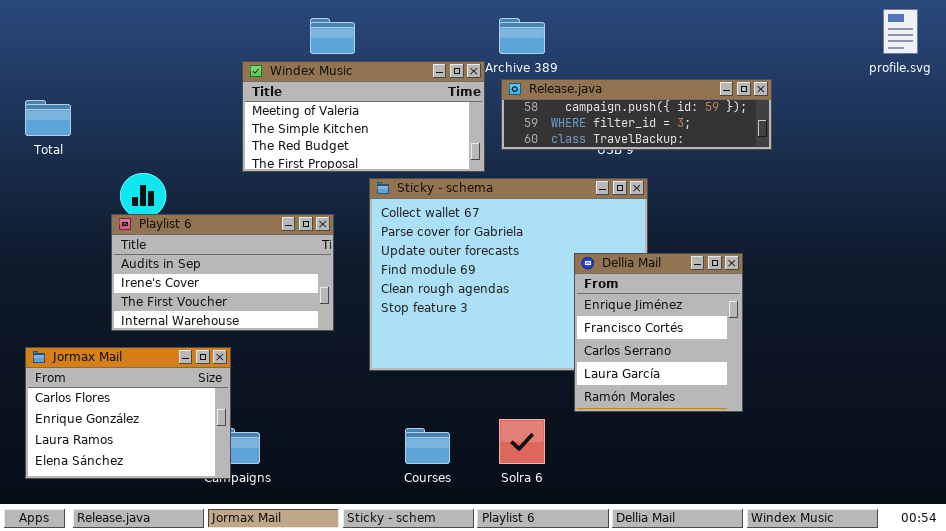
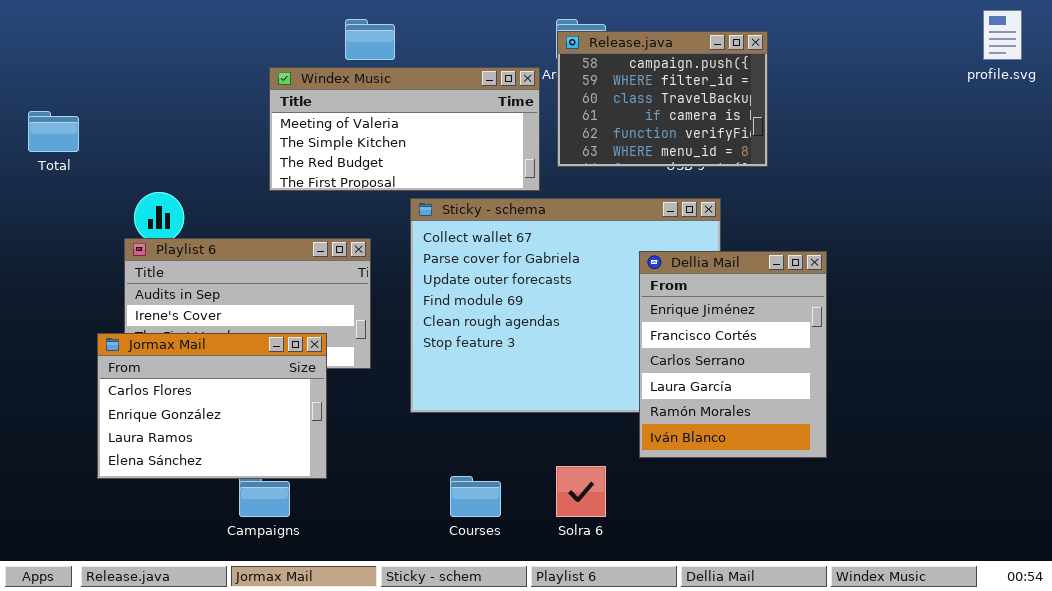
Release.java: [501,79,772,150] -> [557,31,768,167], resized
Dellia Mail: [574,253,743,412] -> [639,251,827,458], resized
Jormax Mail: [25,347,231,479] -> [97,333,327,479], moved

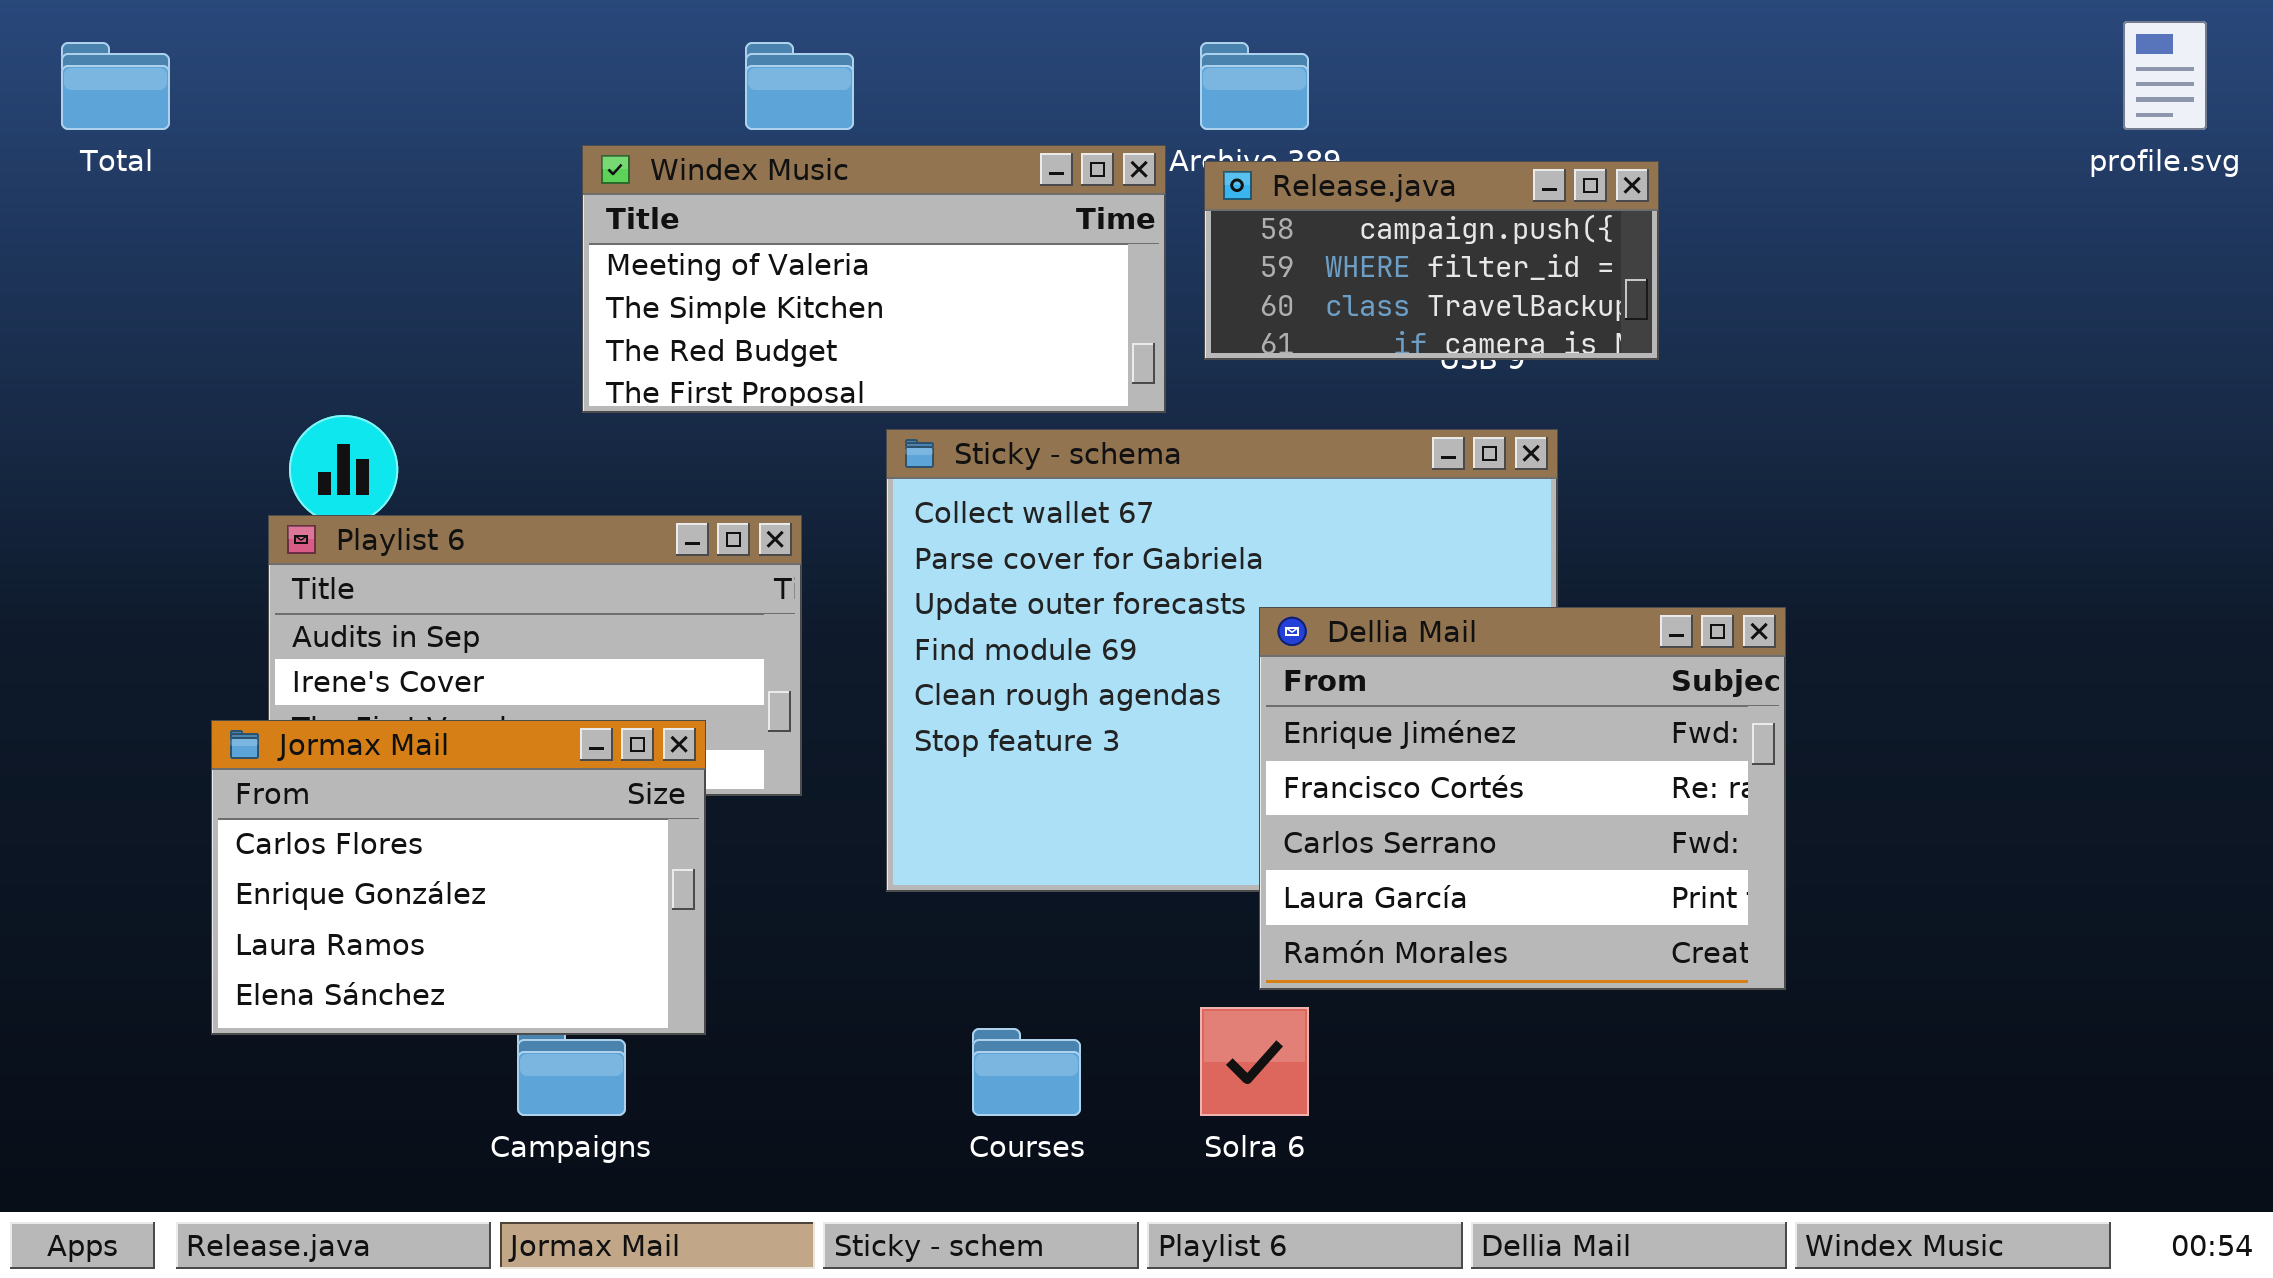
Release.java: [557,31,768,167] -> [1204,161,1659,360], resized
Total: [28,111,79,152] -> [61,42,170,130], moved
Dellia Mail: [639,251,827,458] -> [1259,607,1786,990], resized

